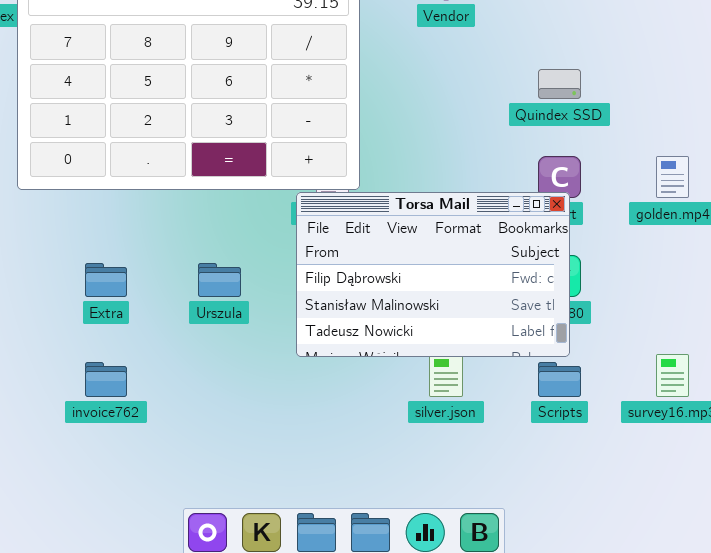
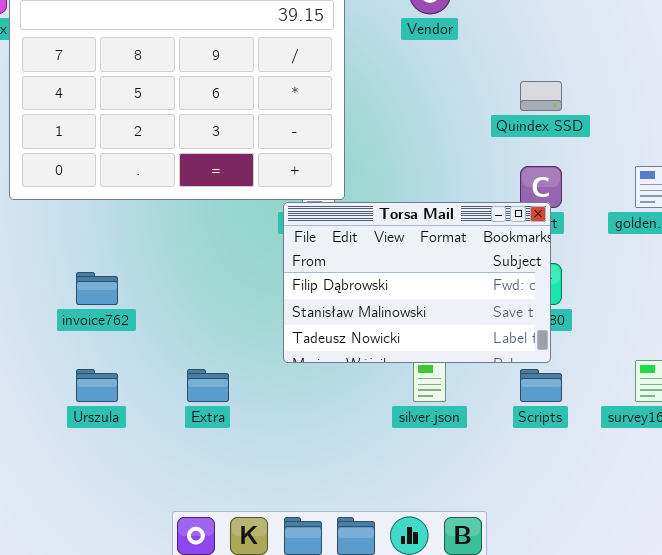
Extra: [85,263,127,297] -> [187,369,229,402], moved
Urszula: [198,263,241,297] -> [76,369,118,402], moved
invoice762: [85,362,127,397] -> [76,272,118,305], moved

